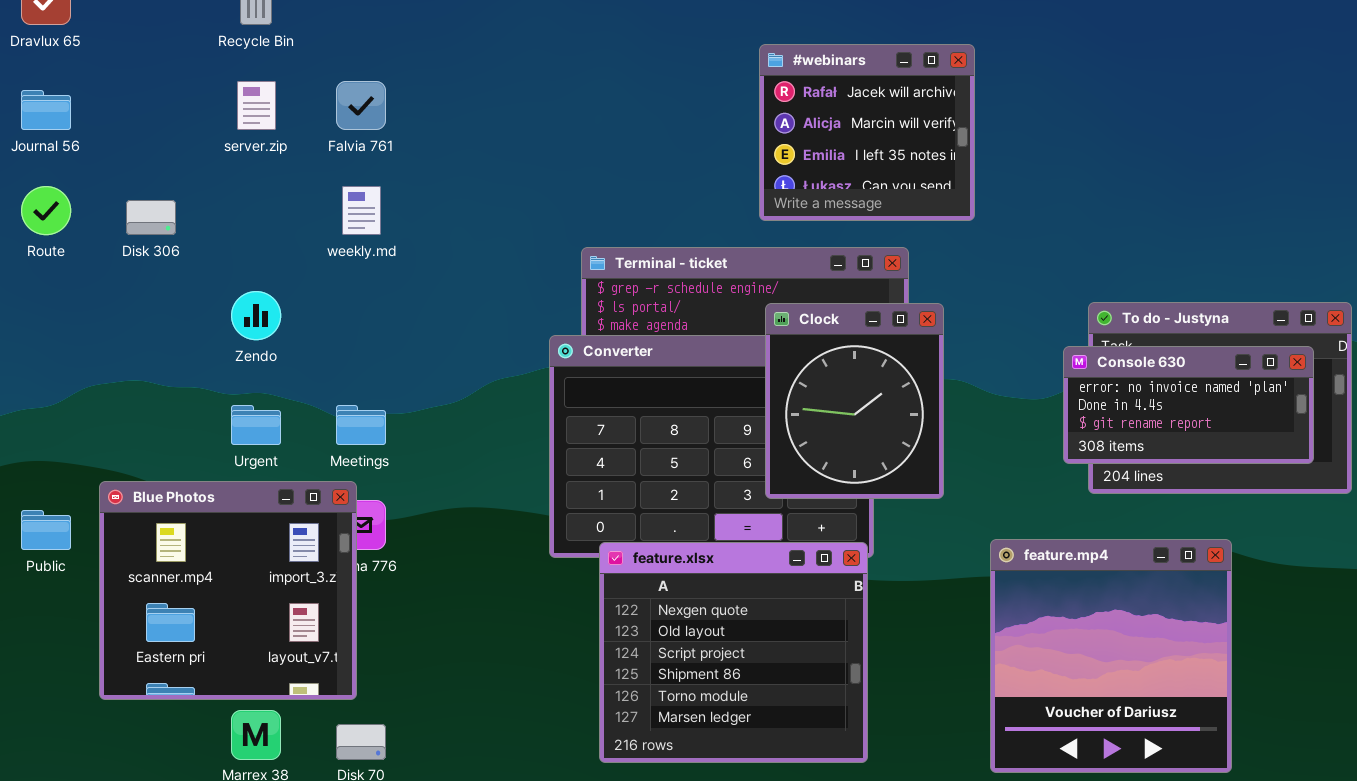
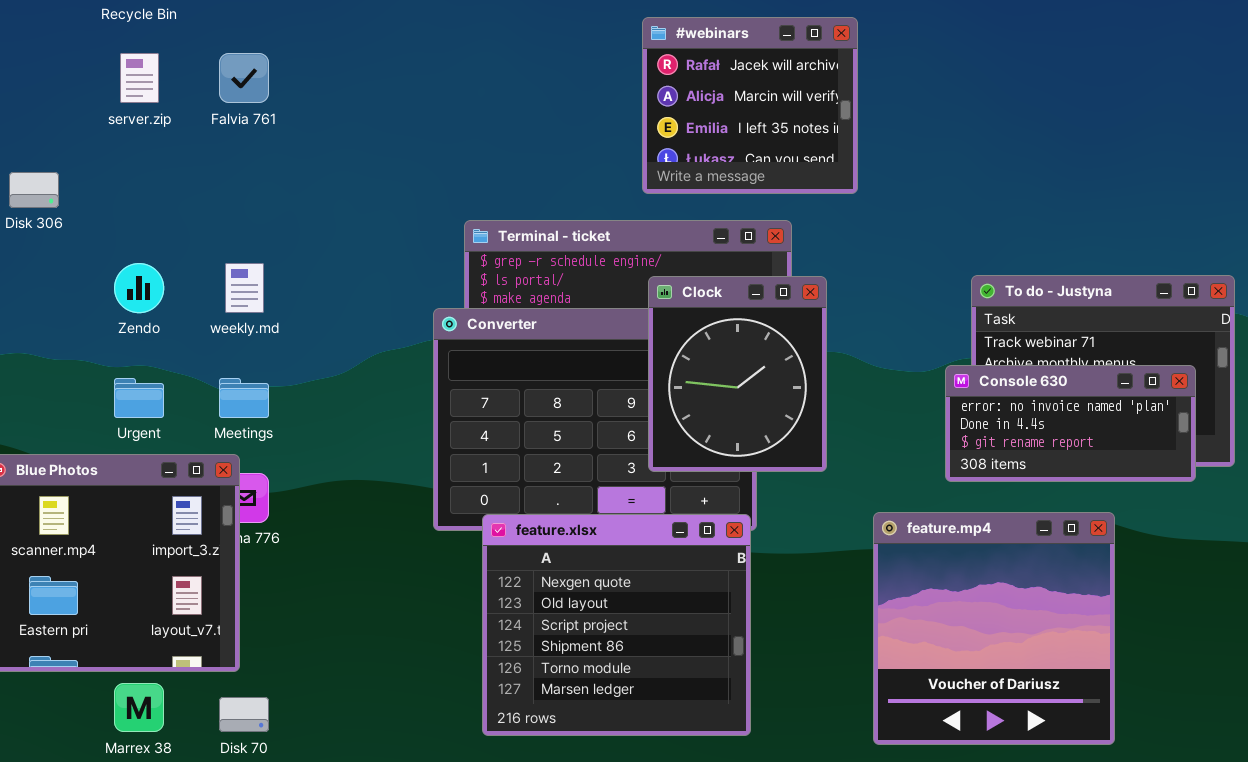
weekly.md: [342,186,381,235] -> [225,263,264,313], moved
Console 630: [1063,346,1314,464] -> [945,365,1196,482], moved

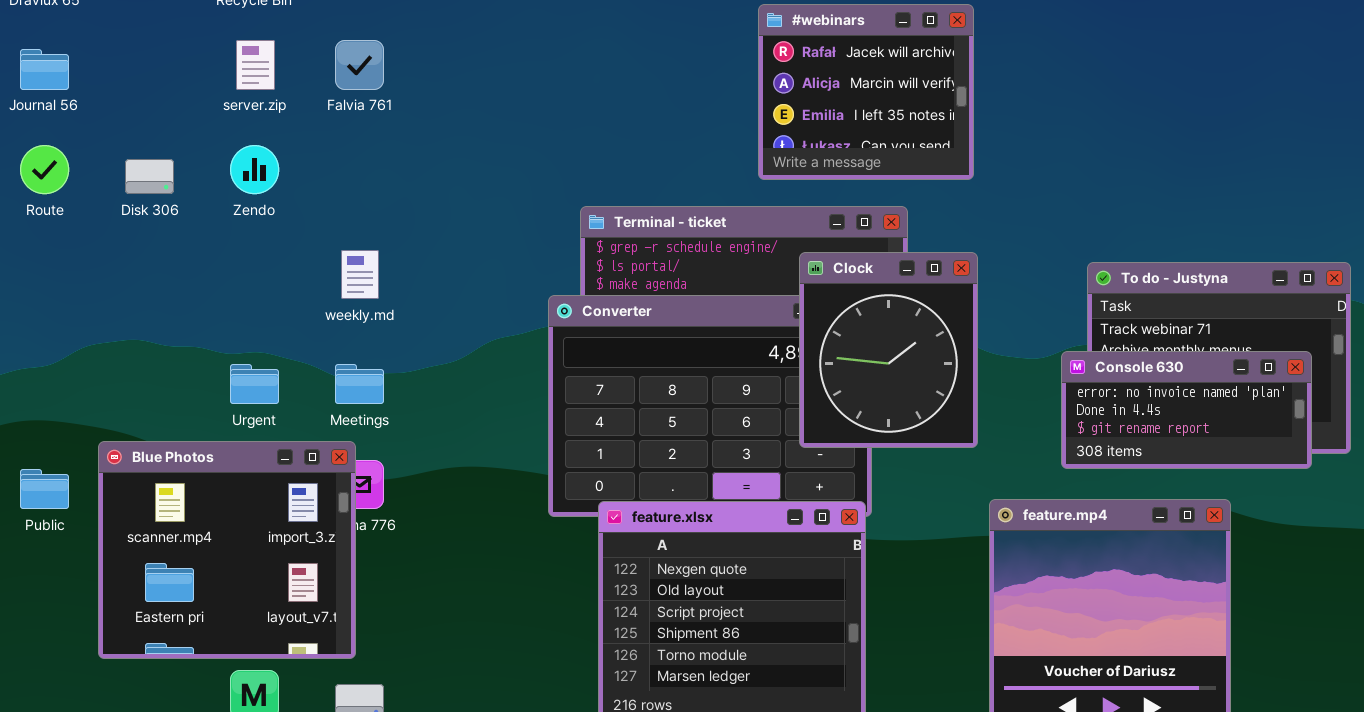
Zendo: [114,263,164,313] -> [230,145,279,194], moved
Clock: [648,276,827,472] -> [799,252,978,448], moved

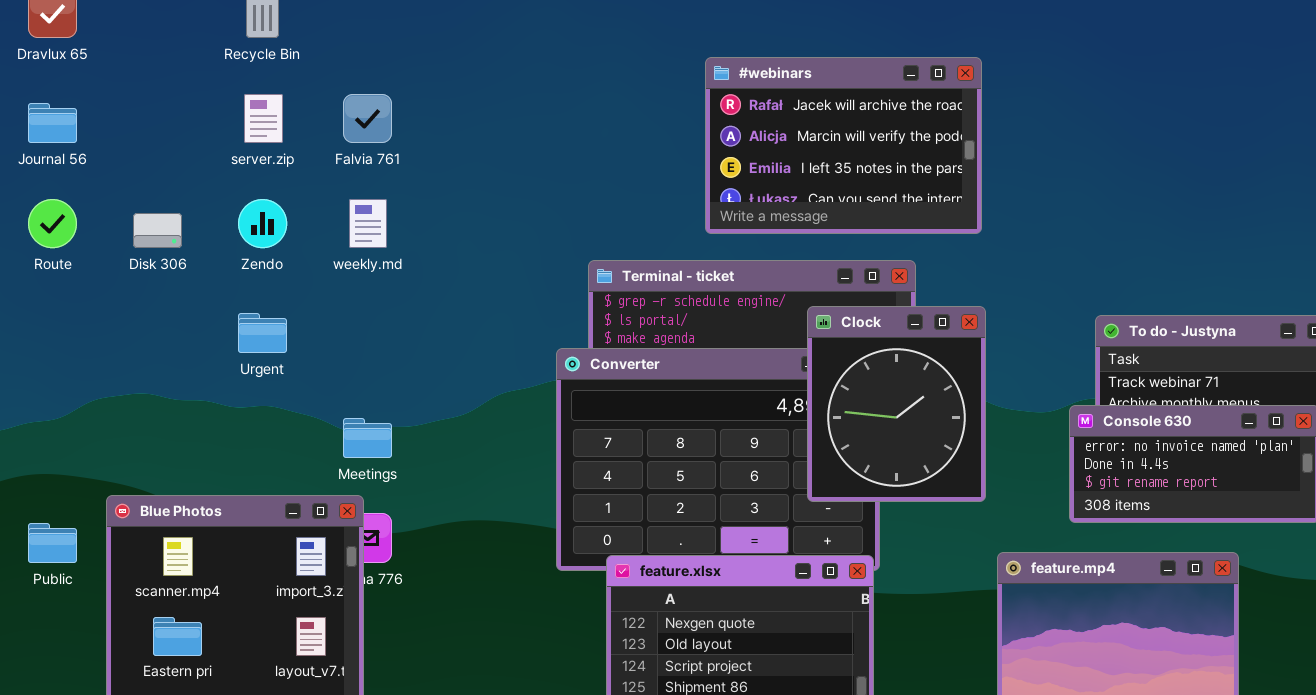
#webinars: [758,4,974,180] -> [705,57,982,234], resized
weekly.md: [341,250,379,299] -> [349,199,387,248], moved
Urgent: [230,364,279,404] -> [238,313,287,353], moved

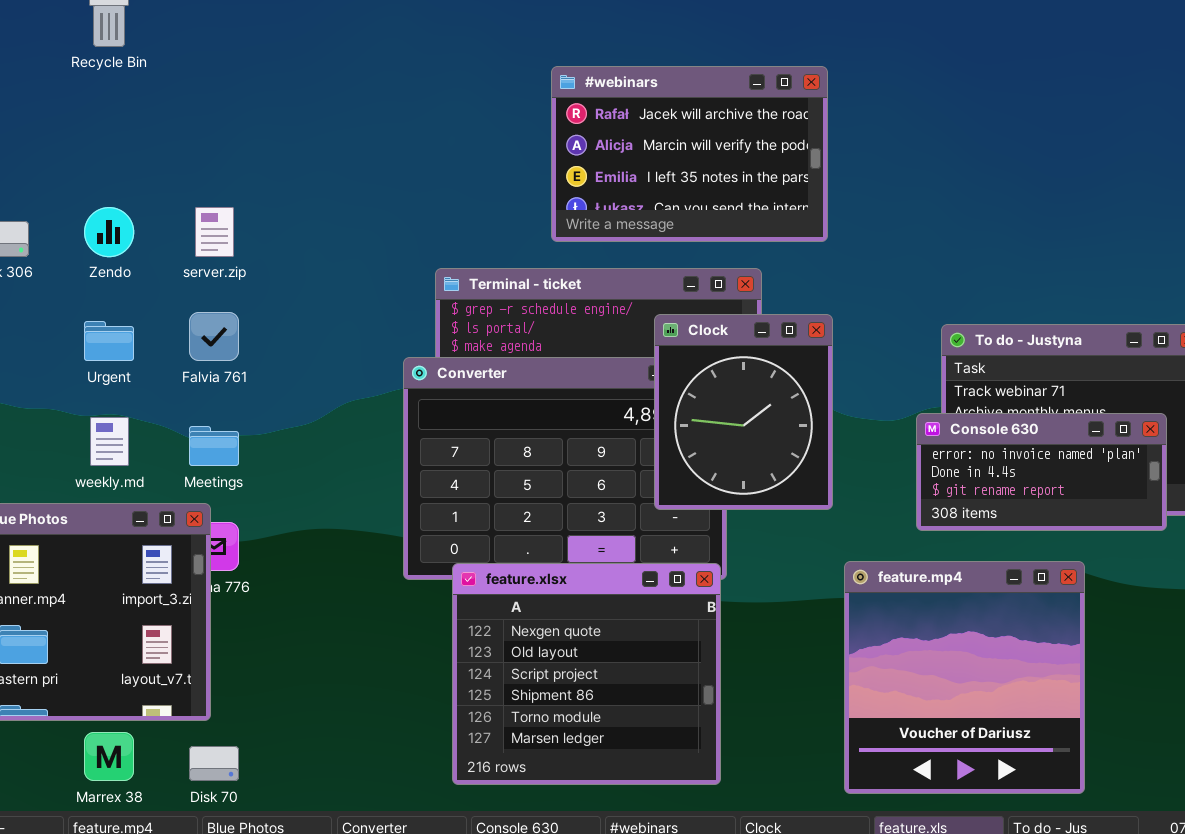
server.zip: [244,94,283,143] -> [195,207,234,257], moved
Falvia 761: [343,94,392,143] -> [189,312,239,361], moved
weekly.md: [349,199,387,248] -> [90,417,129,466], moved

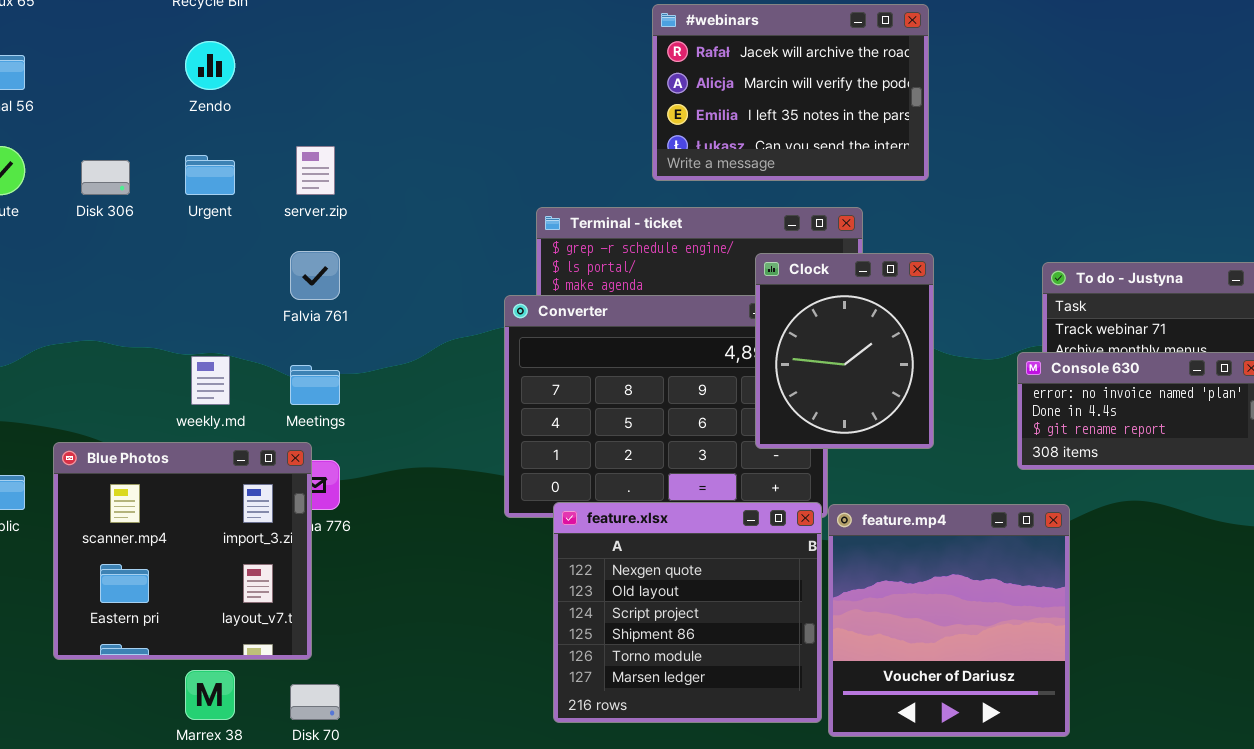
Zendo: [84,207,134,257] -> [185,41,235,90], moved
Urgent: [84,321,134,361] -> [185,155,235,195], moved
feature.mp4: [844,561,1085,794] -> [828,504,1070,737], moved

